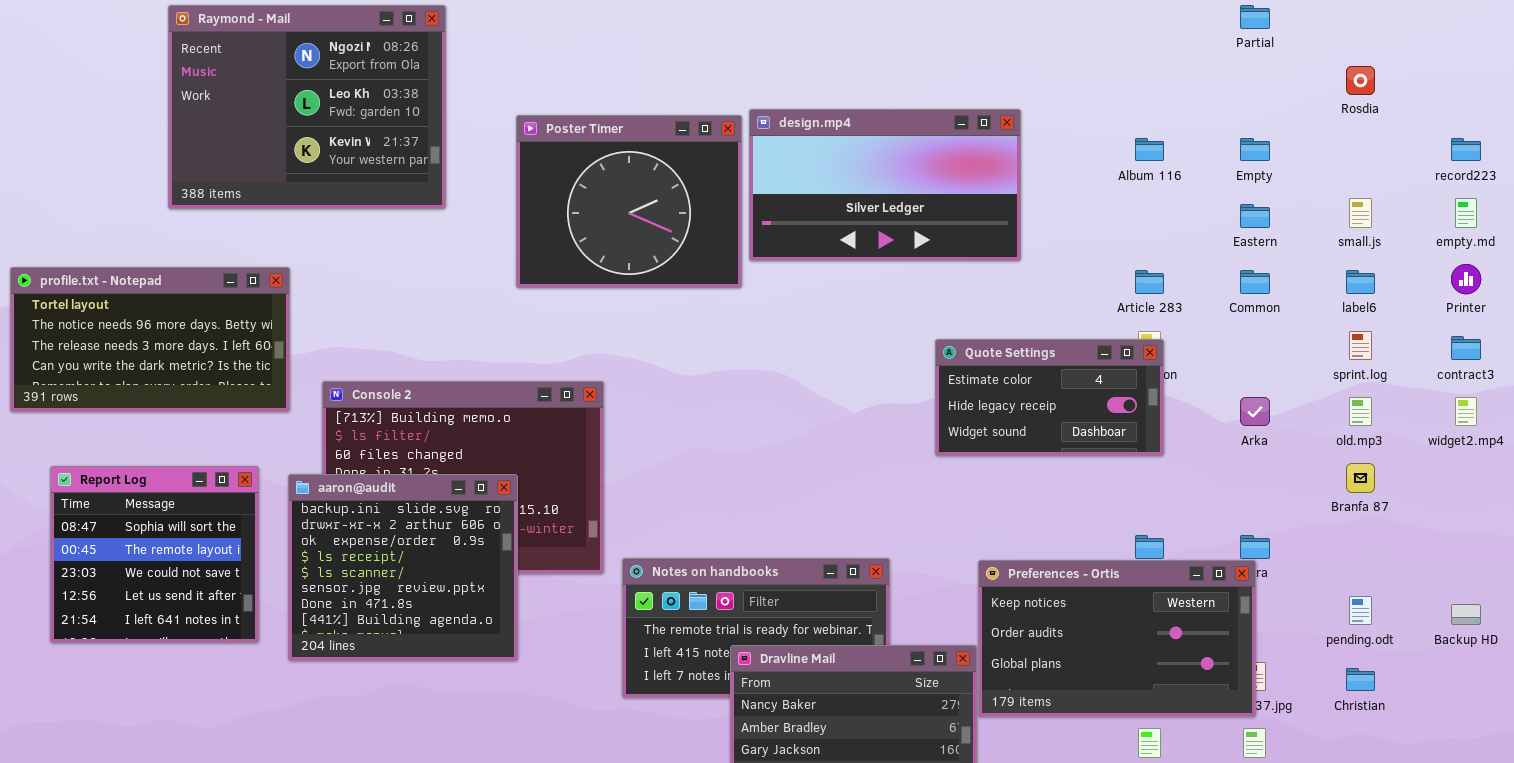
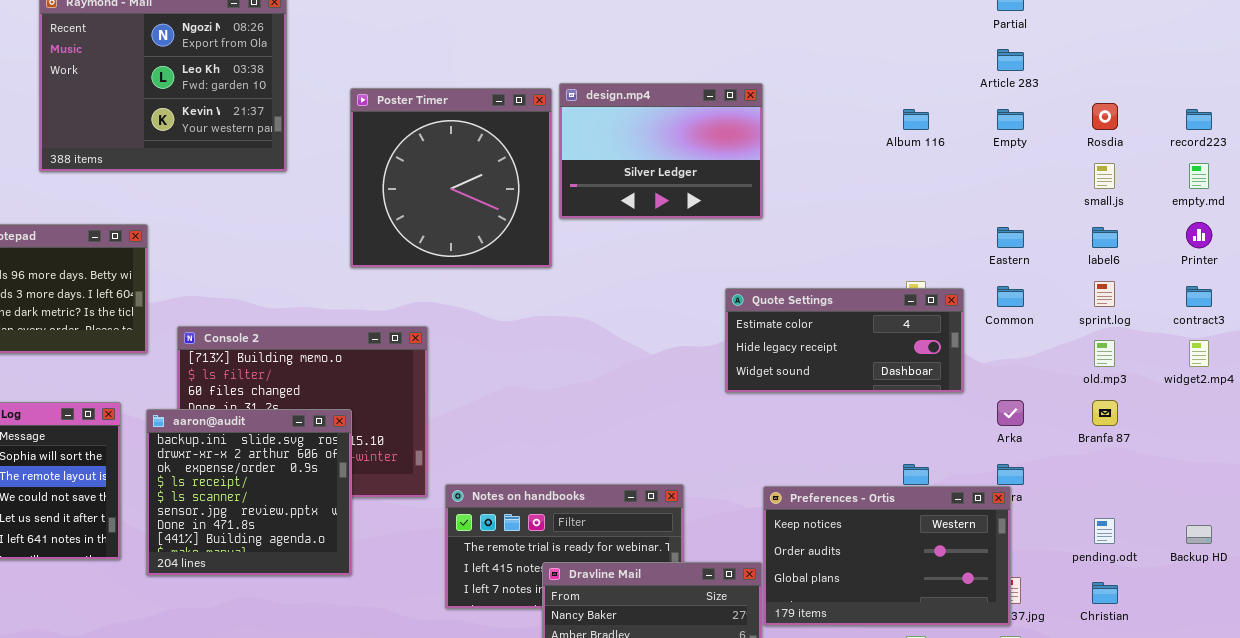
Rosdia: [1346,66,1375,95] -> [1092,103,1118,130], moved
design.mp4: [749,109,1021,261] -> [559,83,763,219], resized
Poster Timer: [516,115,742,288] -> [350,88,552,268], resized
Eastern: [1240,204,1270,228] -> [997,227,1024,248], moved
Article 283: [1135,270,1164,294] -> [997,49,1024,71], moved
Common: [1240,270,1270,294] -> [997,286,1024,307], moved
Quote Settings: [935,339,1164,456] -> [725,288,964,393], resized
Arka: [1240,397,1270,426] -> [997,400,1024,426], moved

